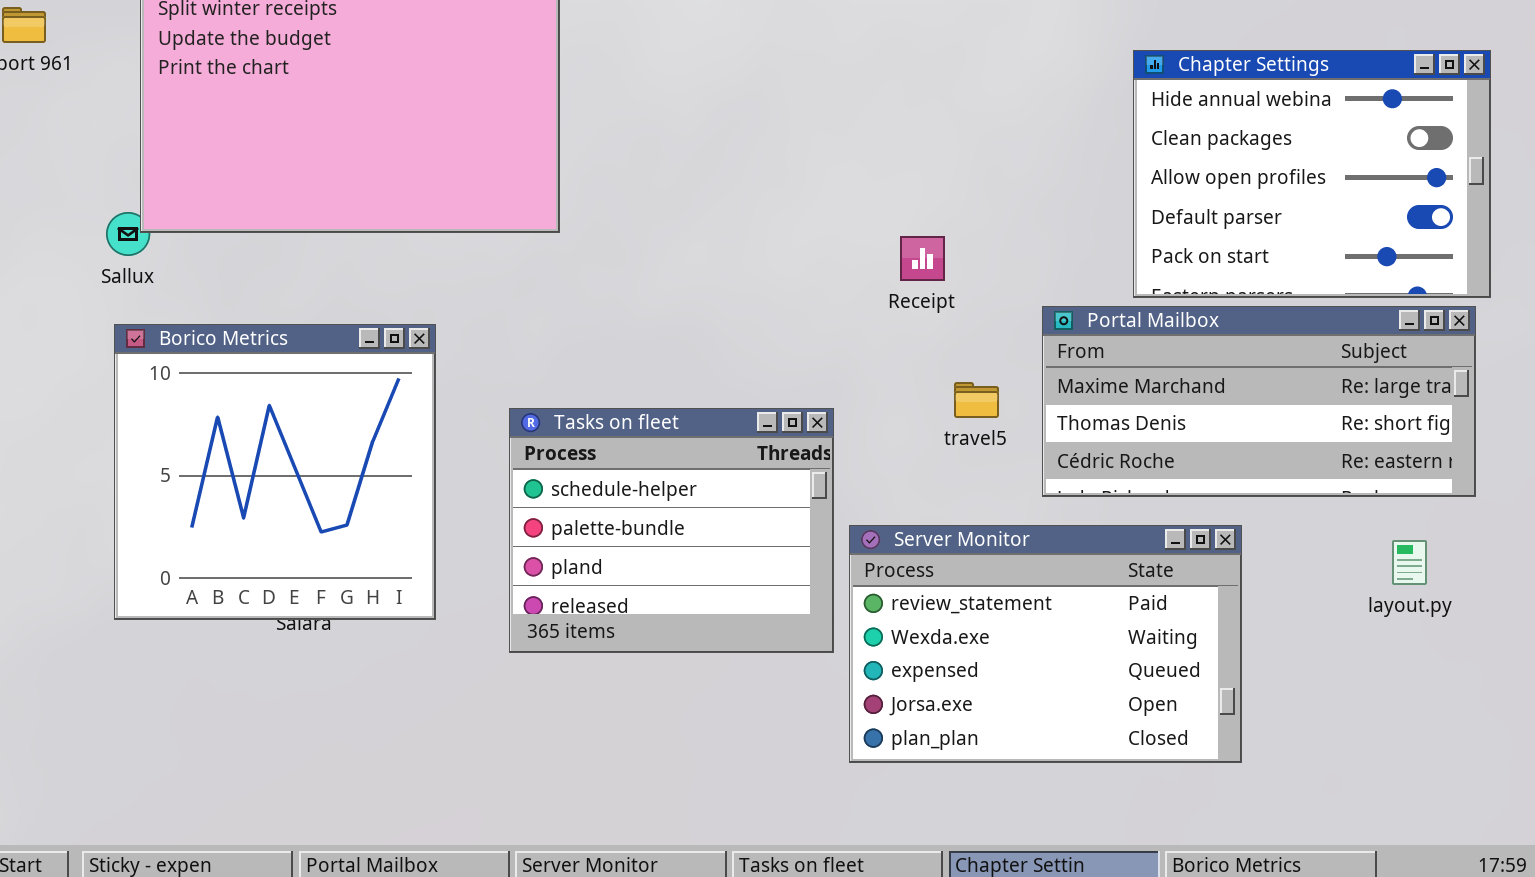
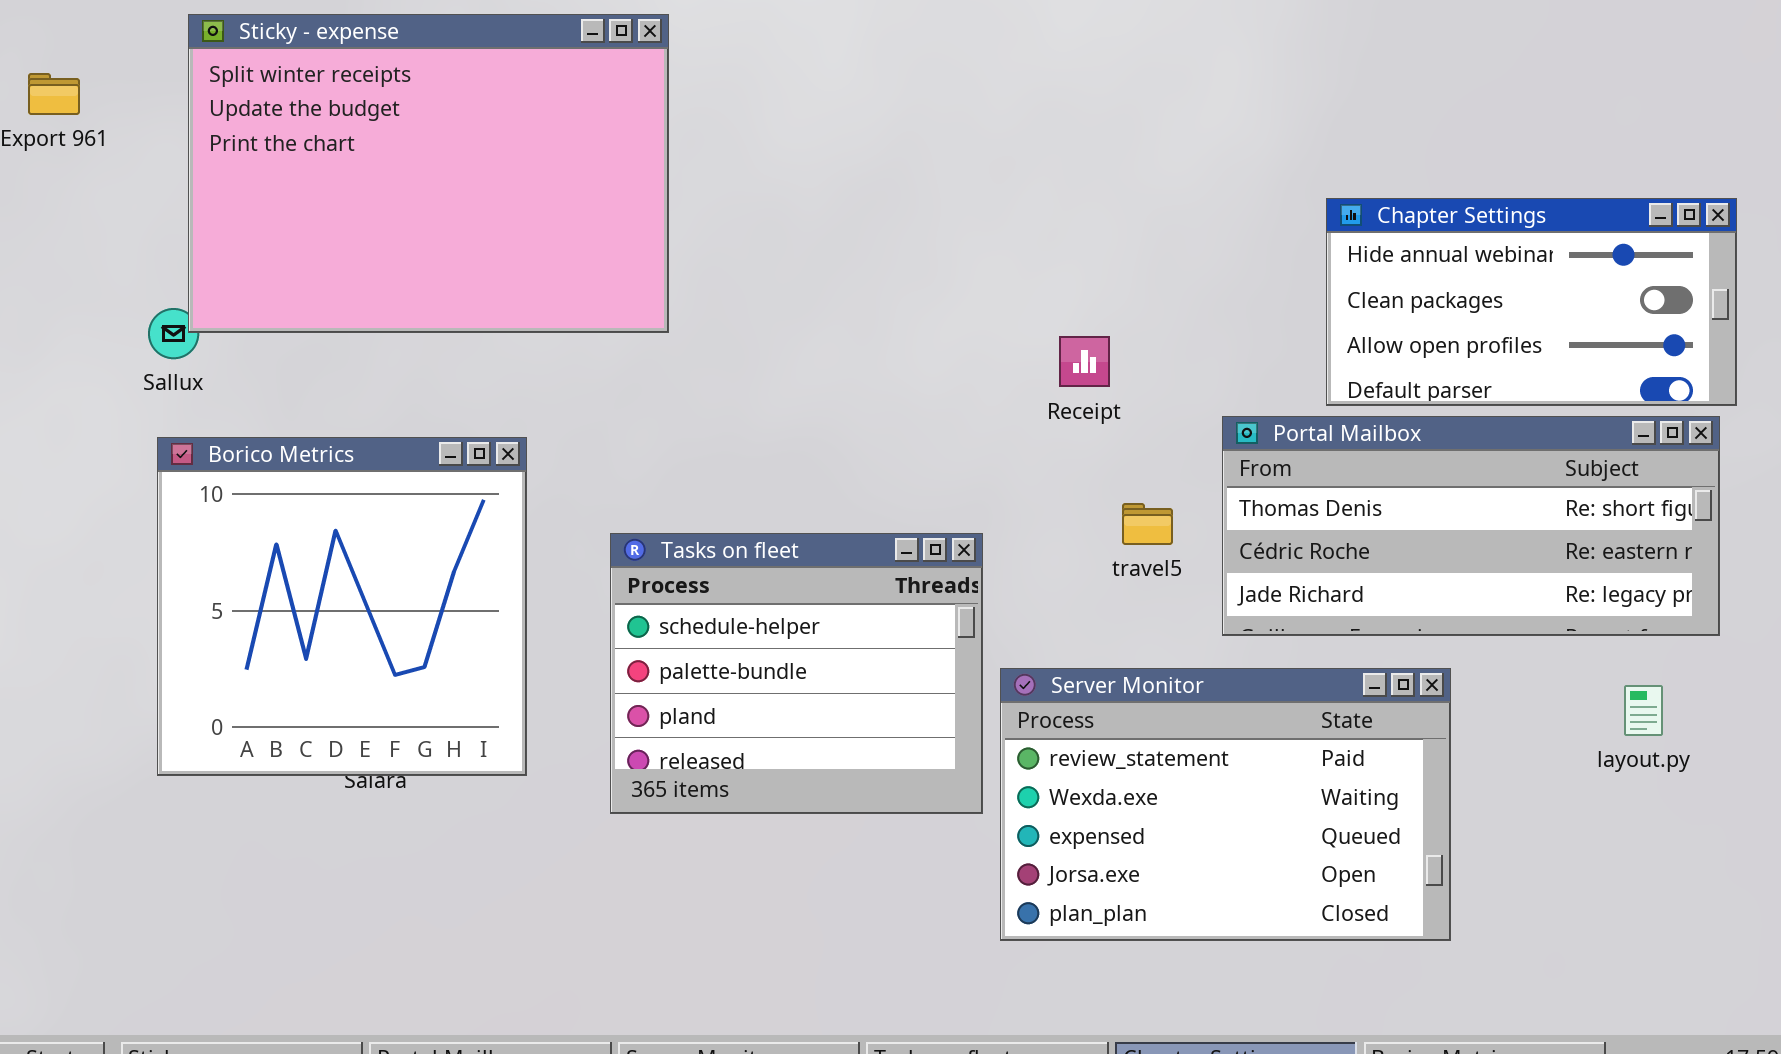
Chapter Settings: [1133,50,1491,298] -> [1326,198,1737,406], resized
Portal Mailbox: [1042,306,1476,497] -> [1222,416,1720,636], scrolled down 1 row

